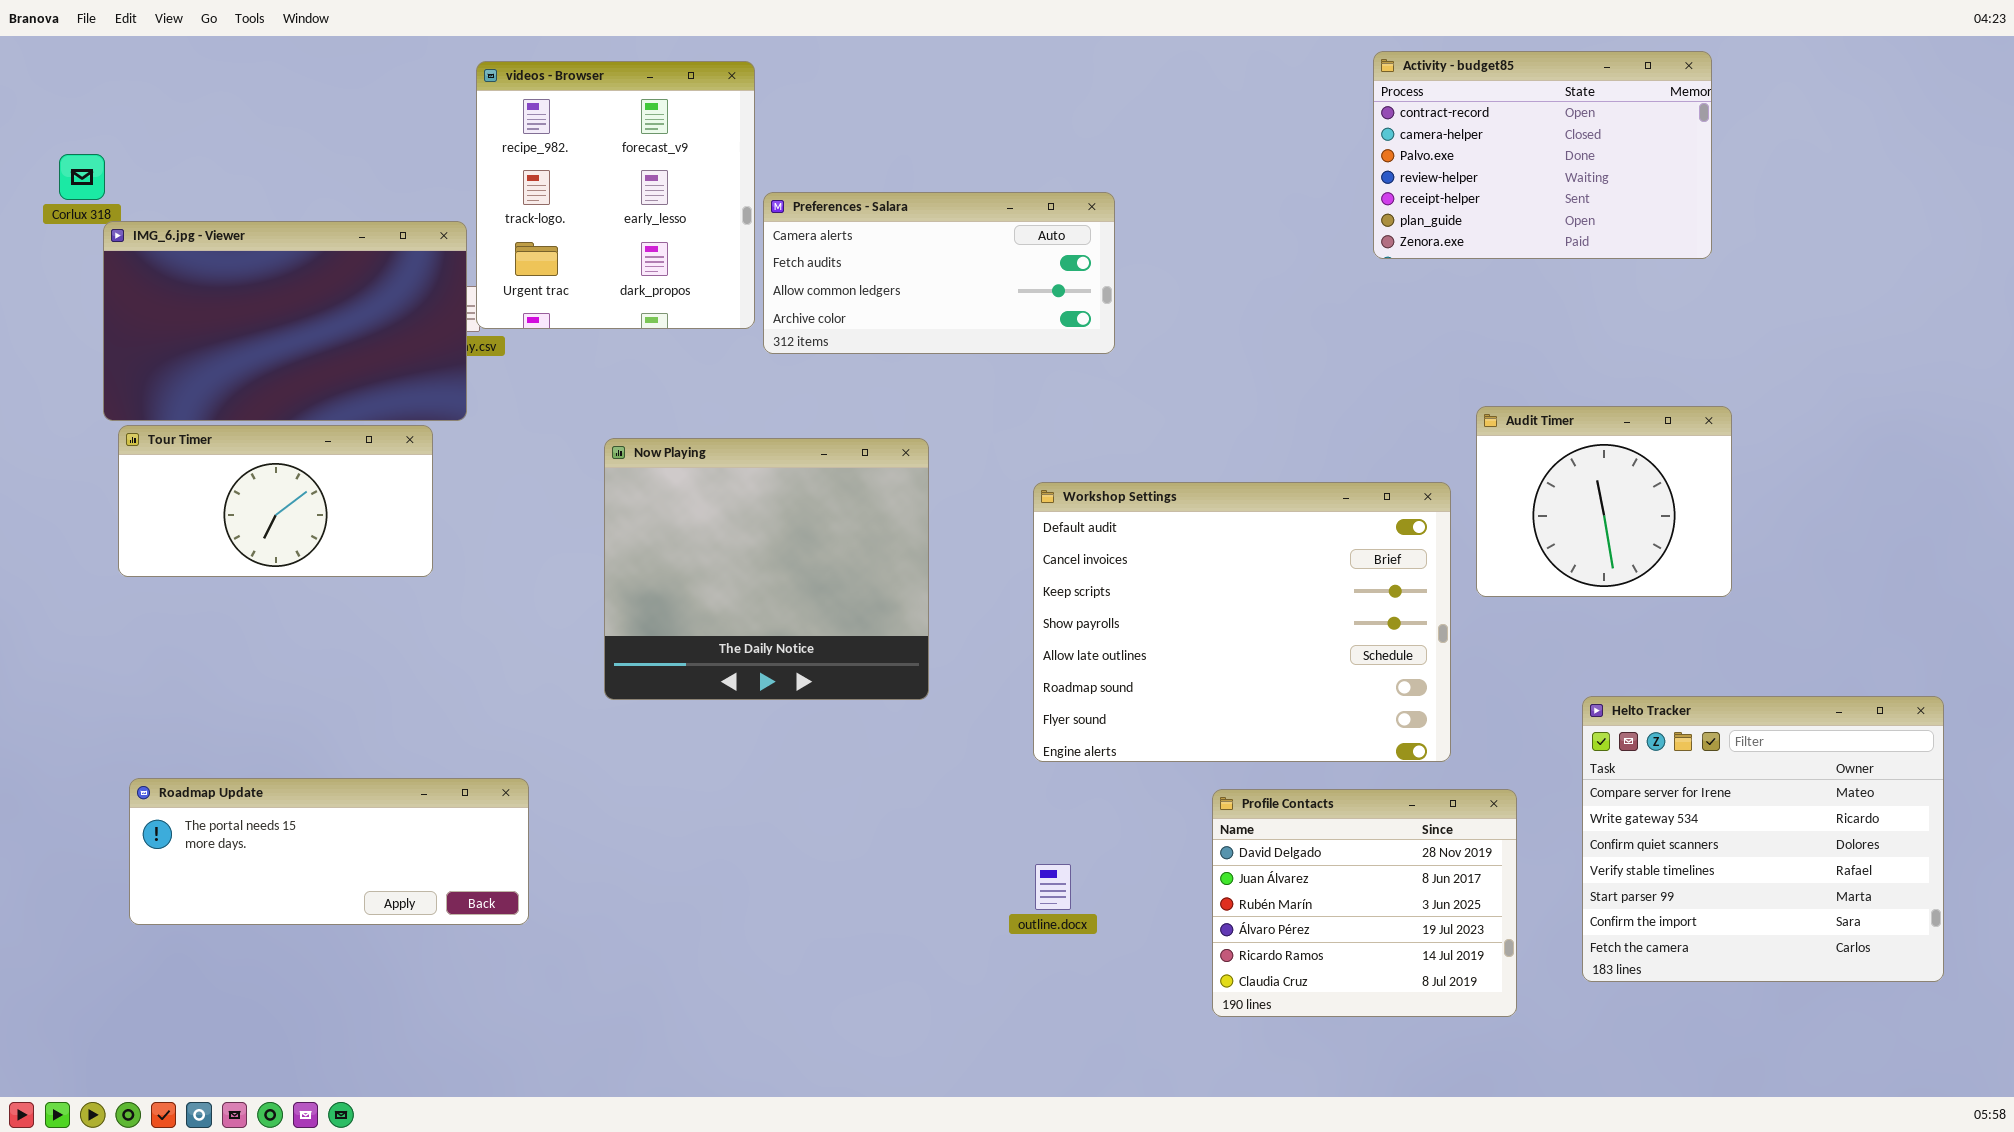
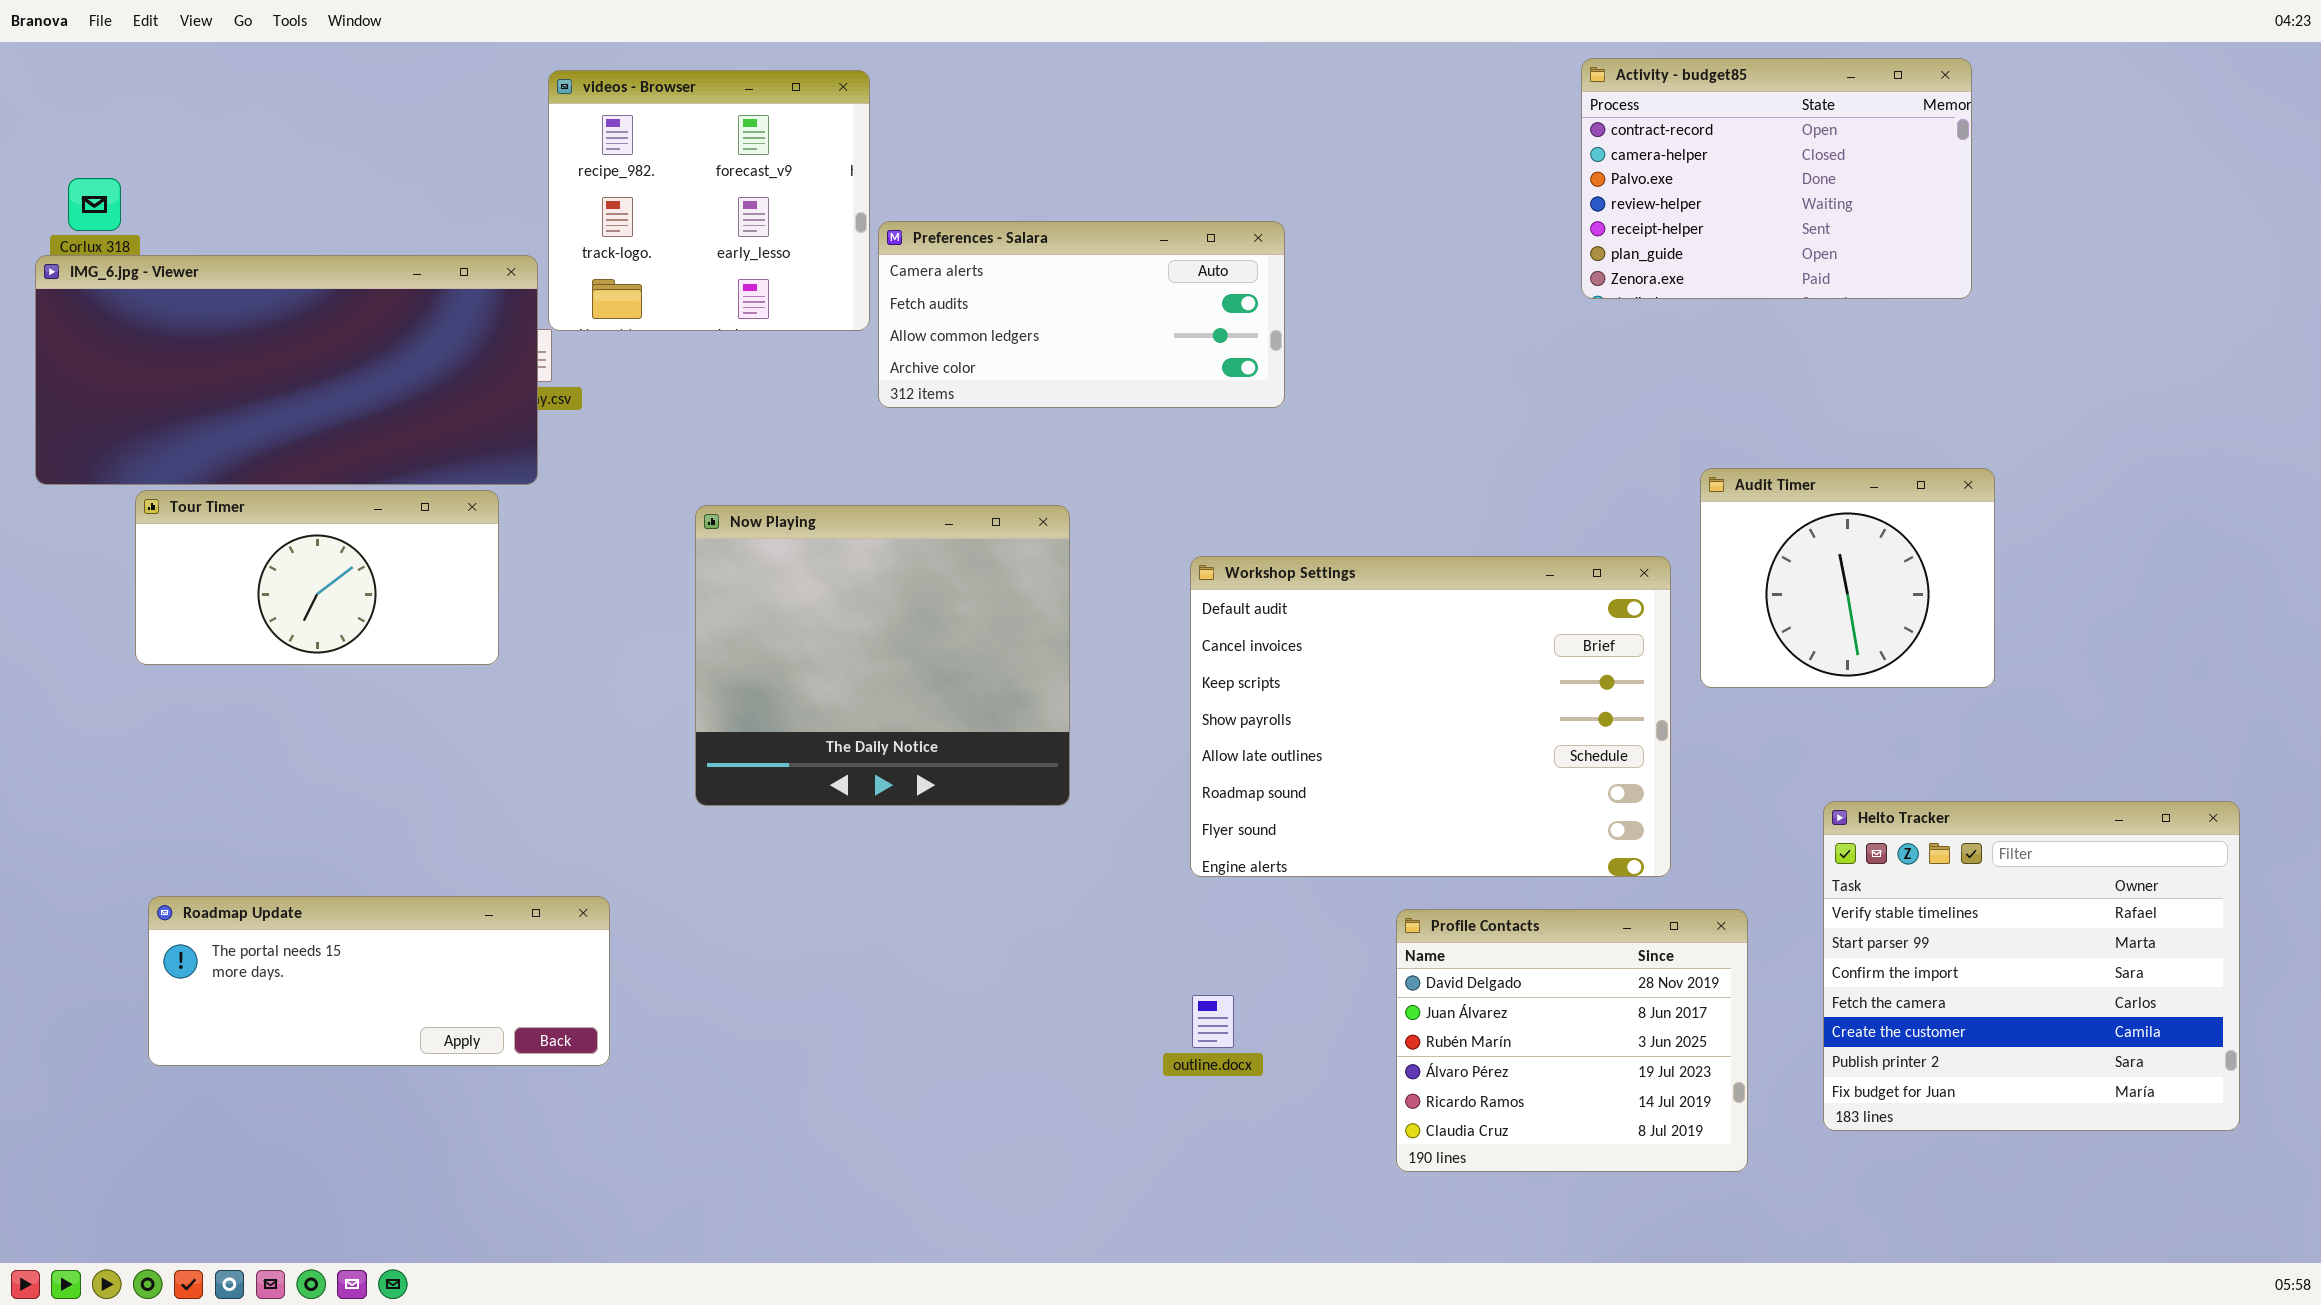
videos - Browser: [476,61,755,329] -> [548,70,870,331], resized
IMG_6.jpg - Viewer: [103,221,467,421] -> [35,255,538,485], resized
Helto Tracker: [1582,696,1944,982] -> [1823,801,2240,1131], scrolled down 3 rows

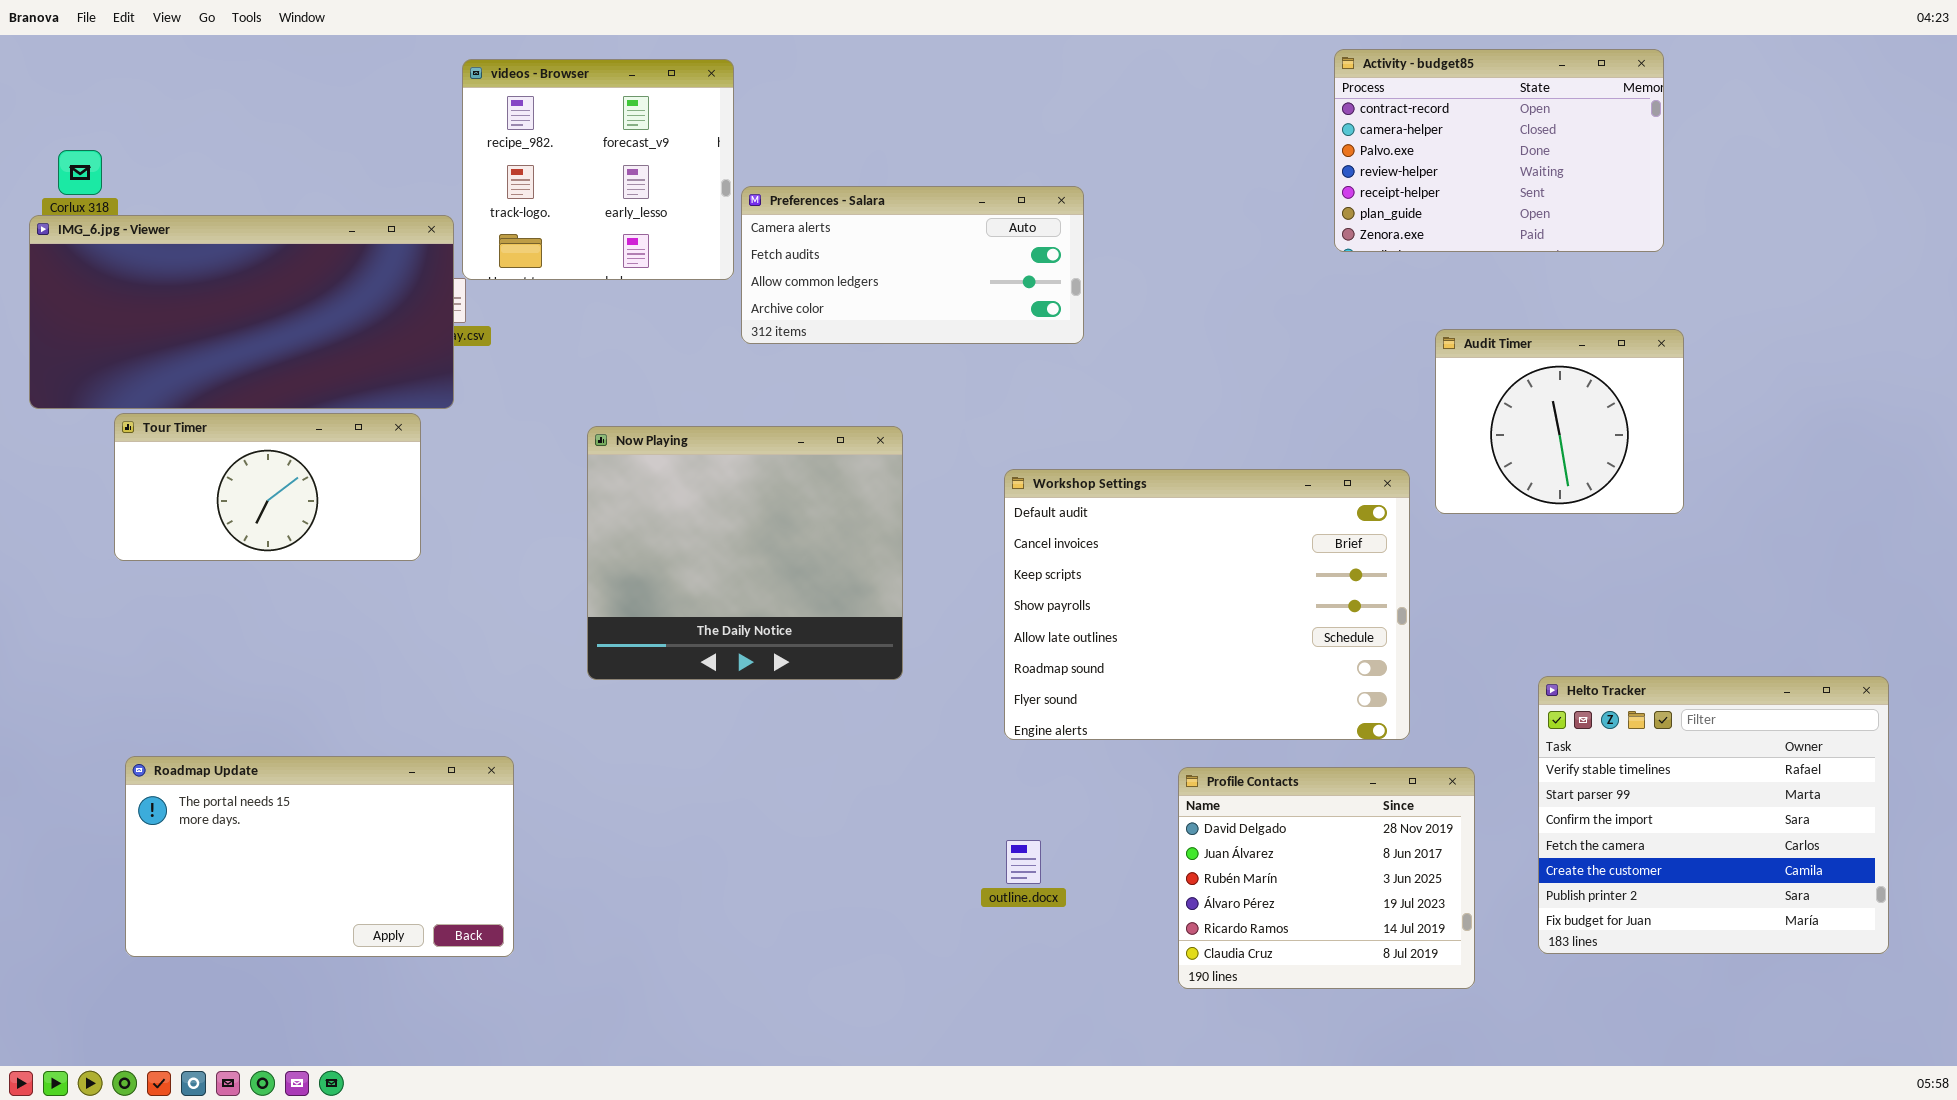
Audit Timer: [1700,468,1995,688] -> [1435,329,1684,514], moved
Roadmap Update: [148,896,610,1066] -> [125,756,514,957], resized

